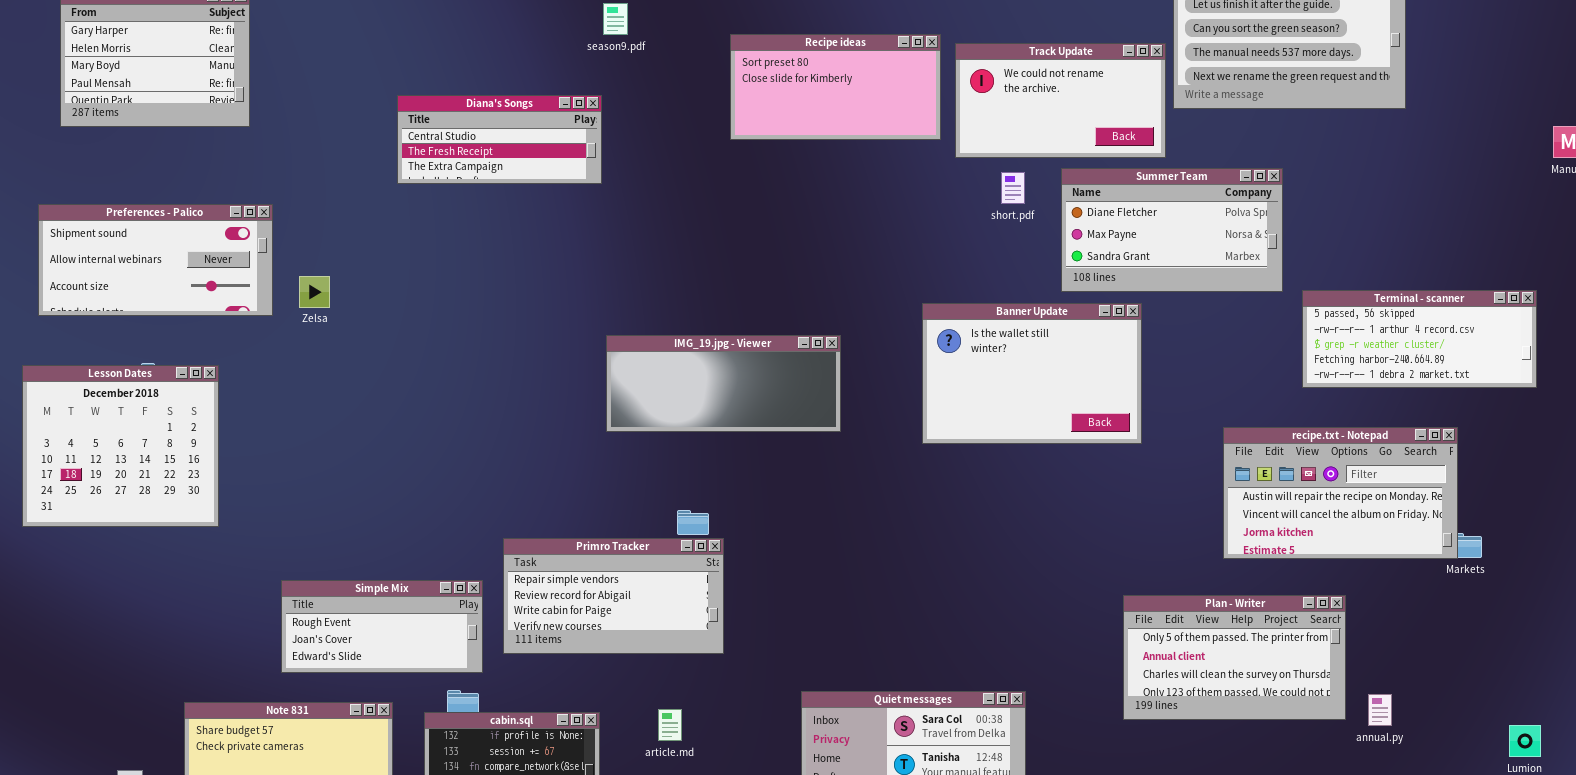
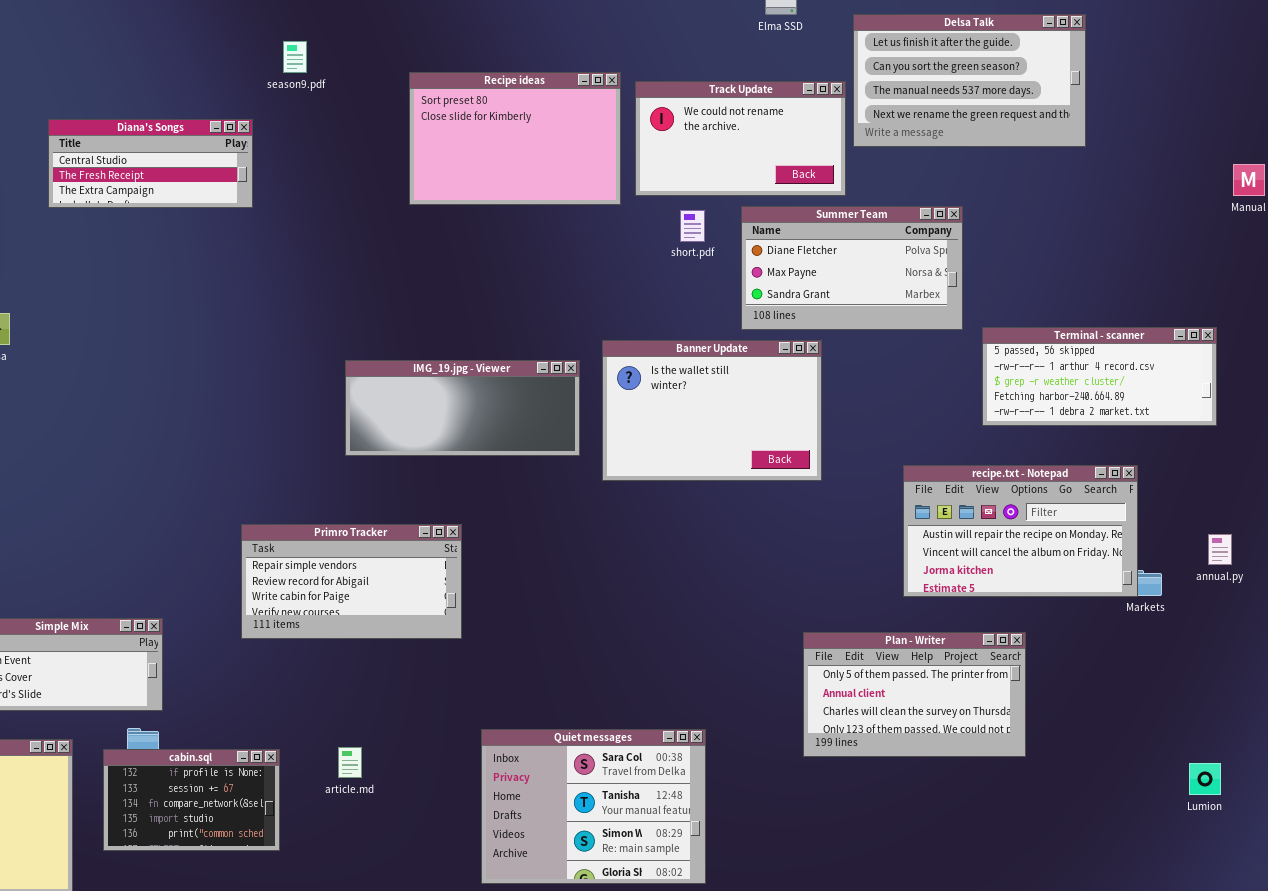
Recipe ideas: [730,34,941,140] -> [409,72,621,205], resized
Diana's Songs: [397,95,602,184] -> [48,119,253,208], moved
IMG_19.jpg - Viewer: [606,335,841,432] -> [345,360,580,456], moved
Primro Tracker: [503,538,724,654] -> [241,524,462,639], moved
annual.py: [1368,694,1392,726] -> [1208,534,1232,565], moved

